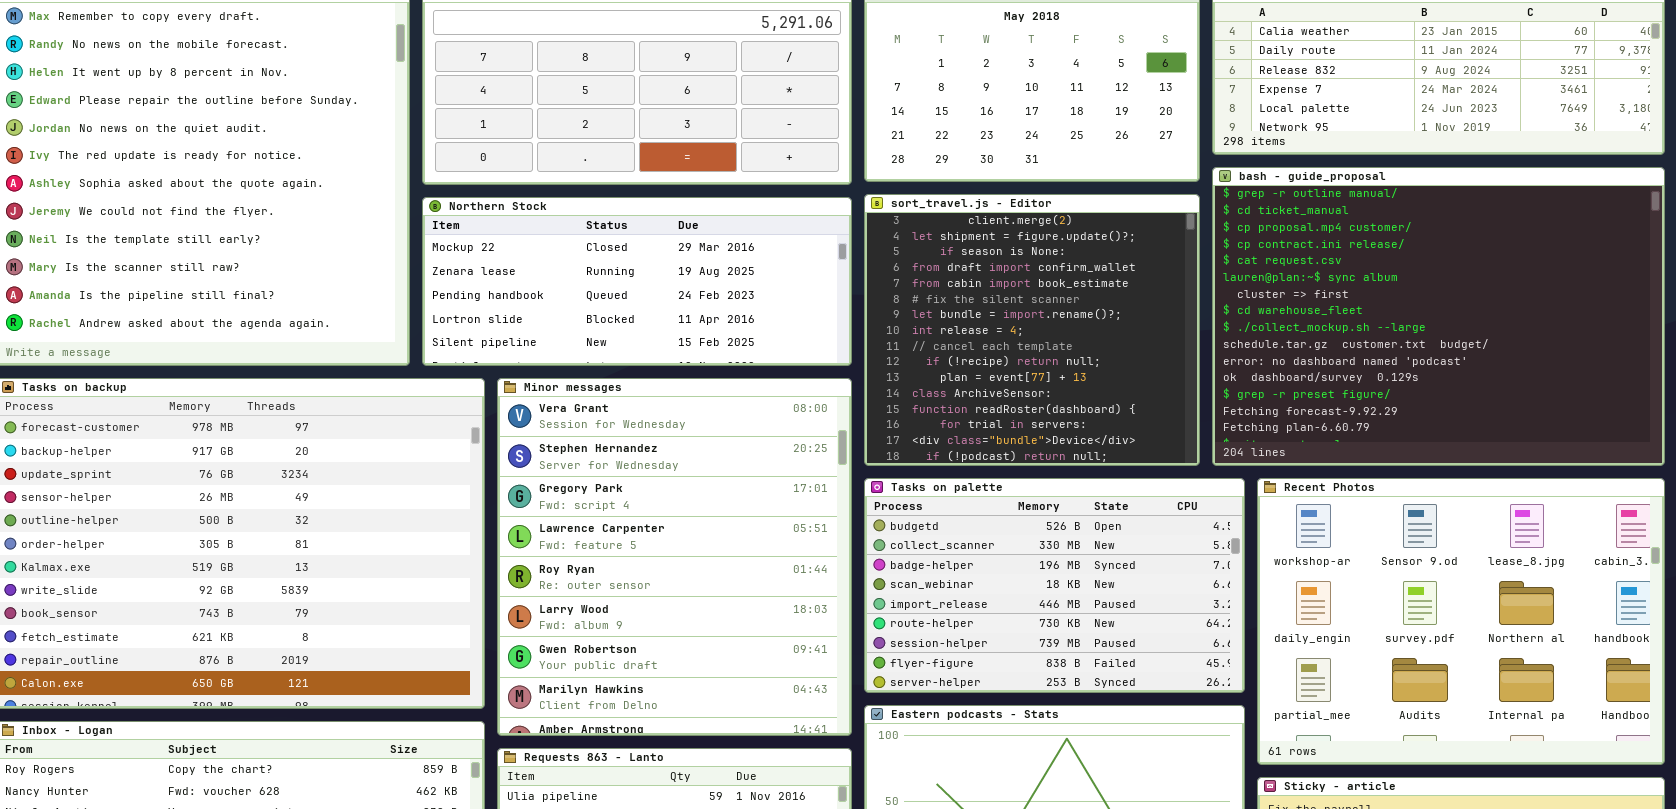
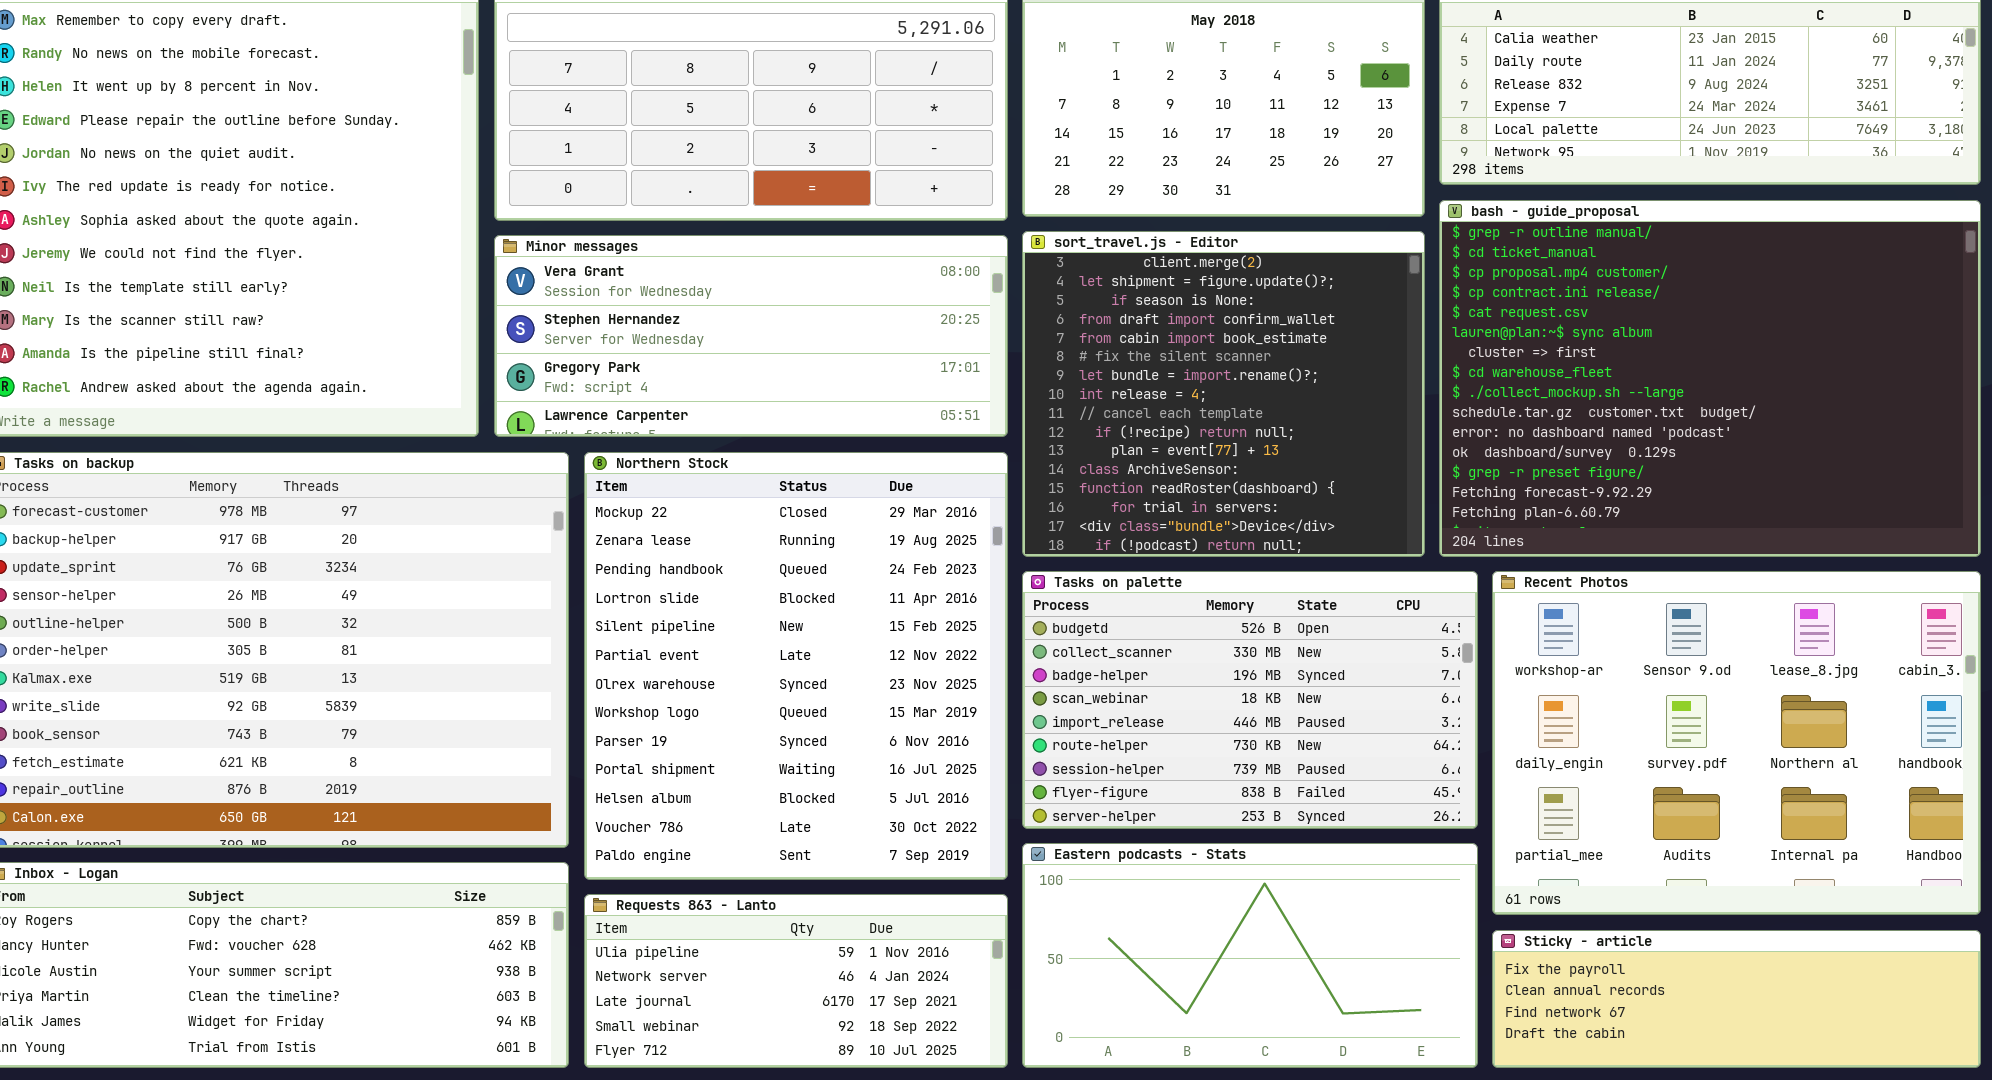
Northern Stock: [422,197,852,366] -> [584,452,1008,880], moved, resized
Minor messages: [497,378,852,736] -> [494,235,1008,437], moved, resized

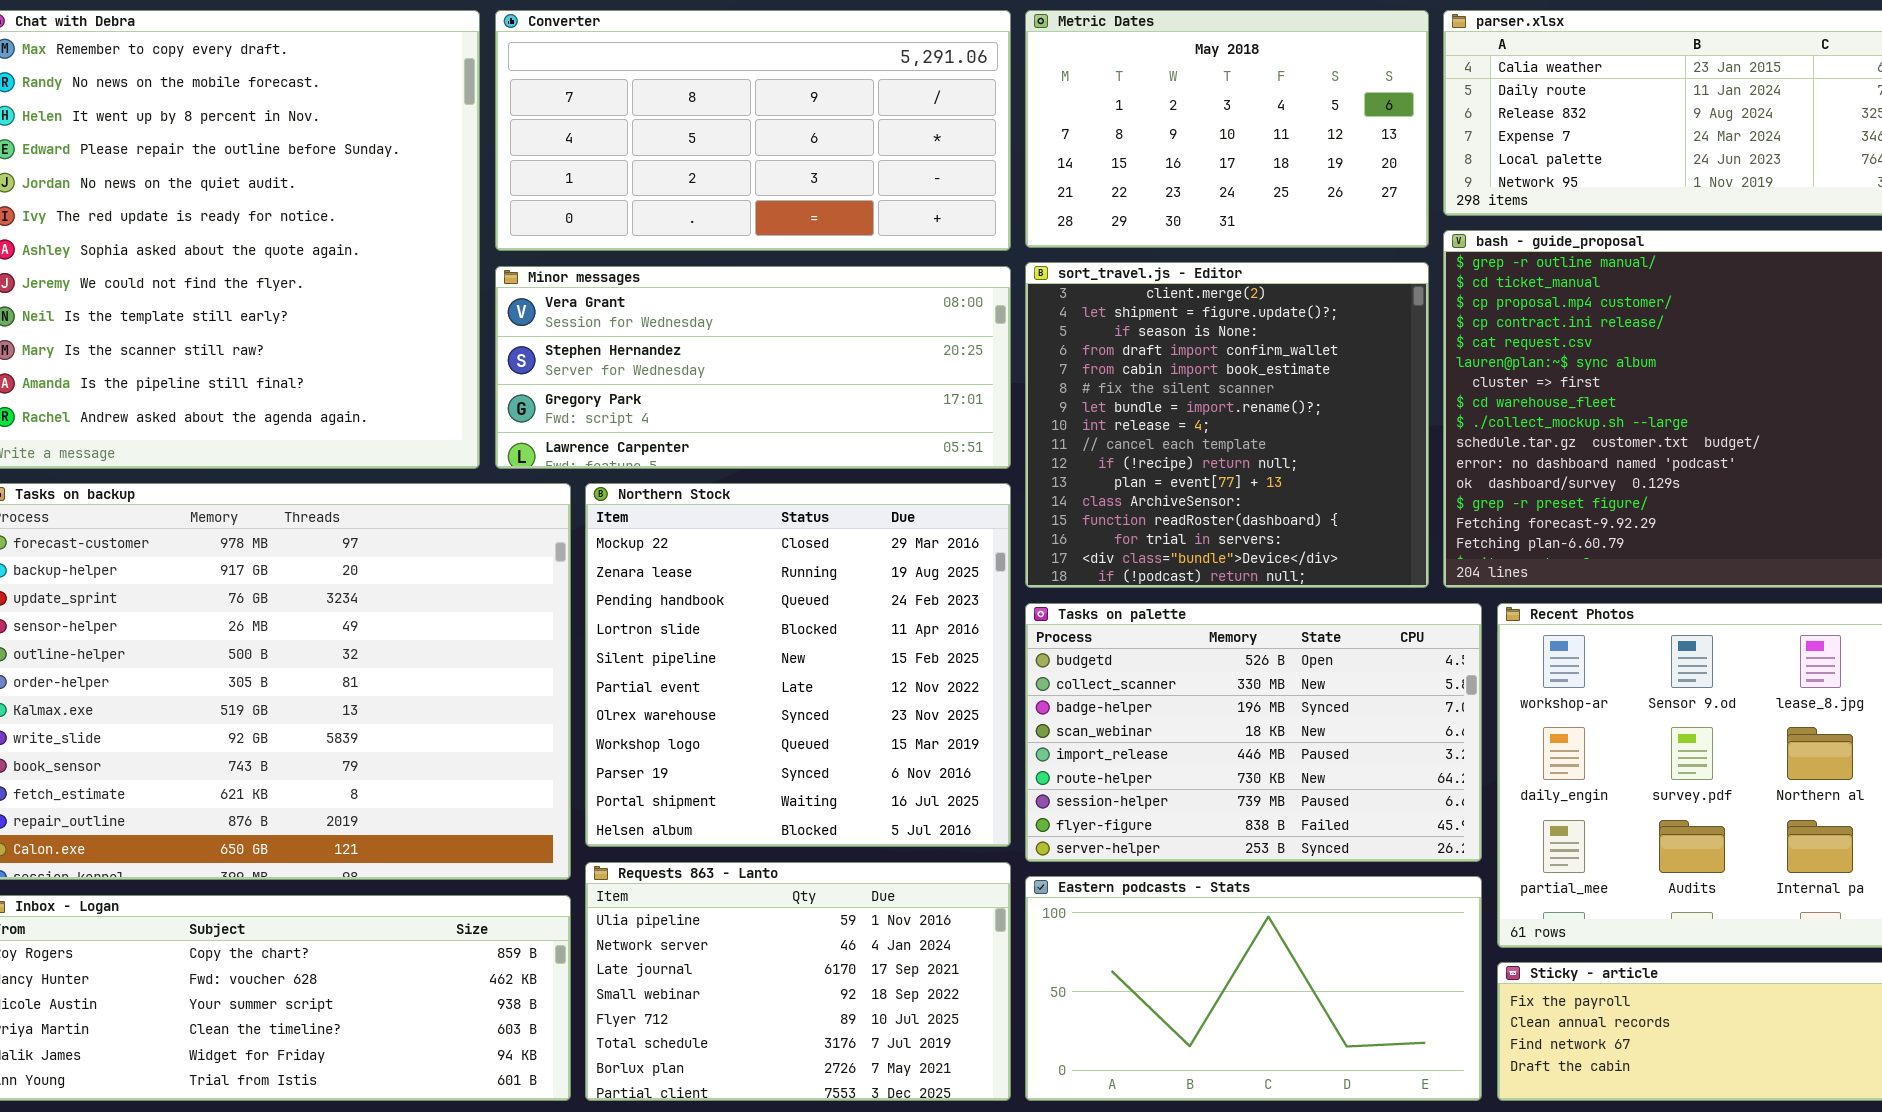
Northern Stock: [584,452,1008,880] -> [585,483,1011,847], resized
Requests 863 - Lanto: [584,894,1008,1068] -> [585,862,1011,1101], resized

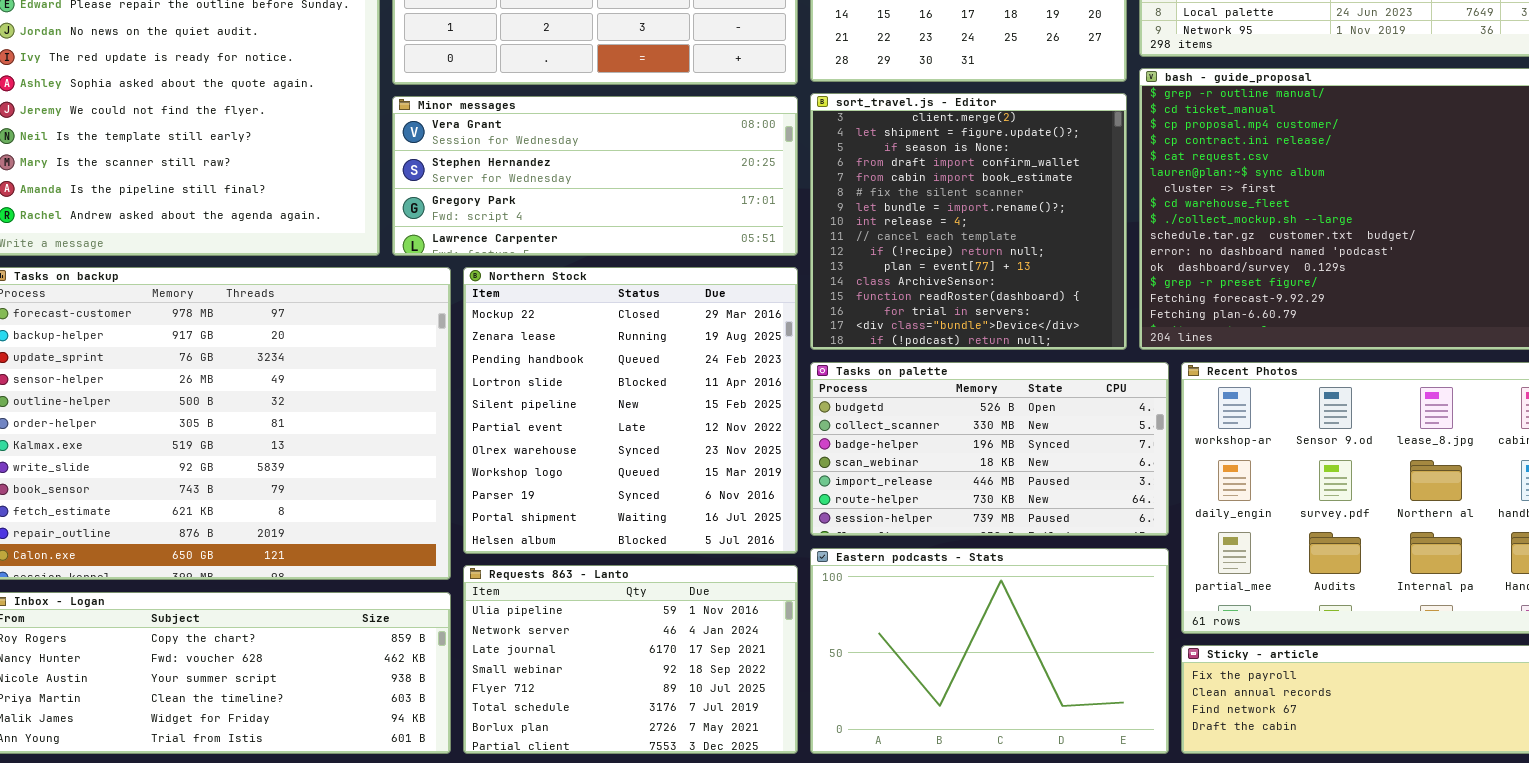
Tasks on palette: [1025,603,1482,862] -> [810,362,1169,536], resized
Eastern podcasts - Stats: [1025,876,1482,1101] -> [810,548,1169,754], resized

